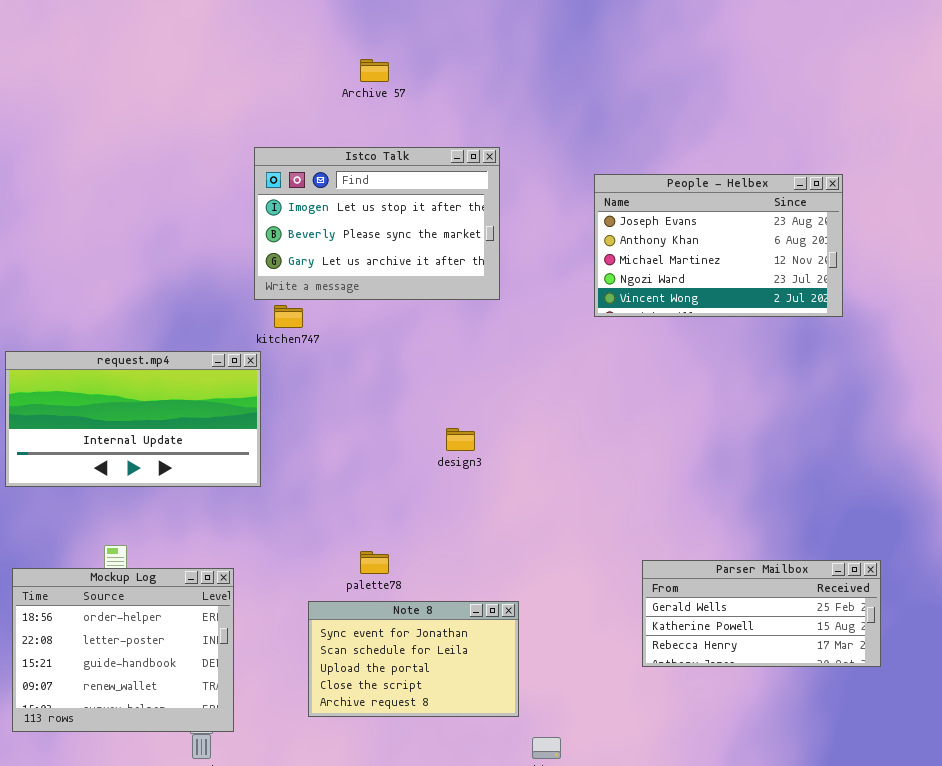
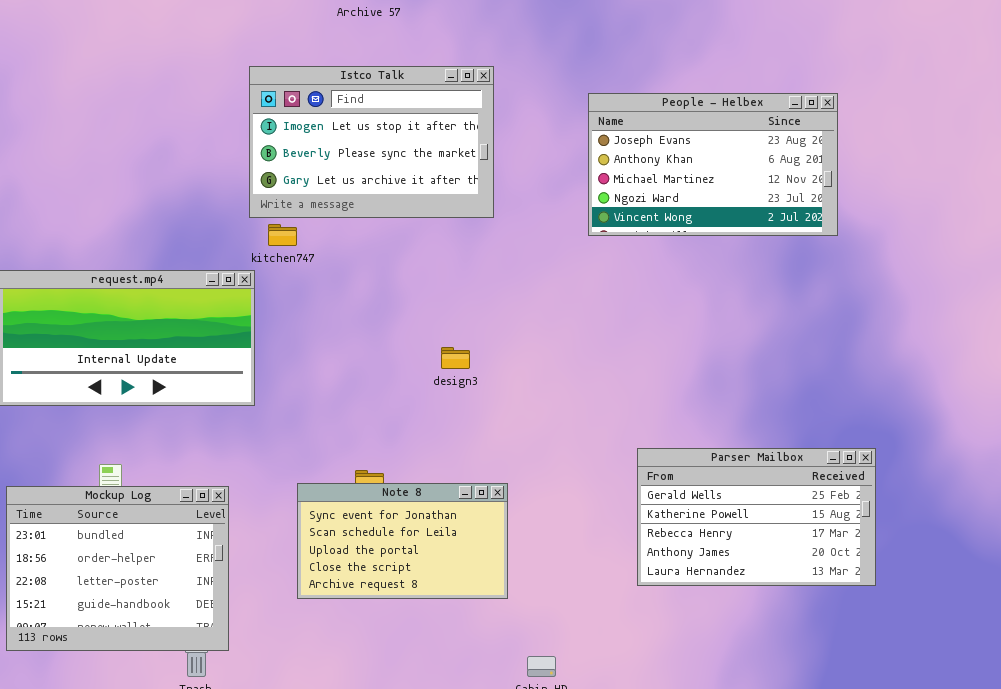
Parser Mailbox: [642,560,881,667] -> [637,448,876,586], resized
Mockup Log: [12,568,234,732] -> [6,486,229,651], scrolled up 1 row
Note 8: [308,601,519,717] -> [297,483,508,599], moved

